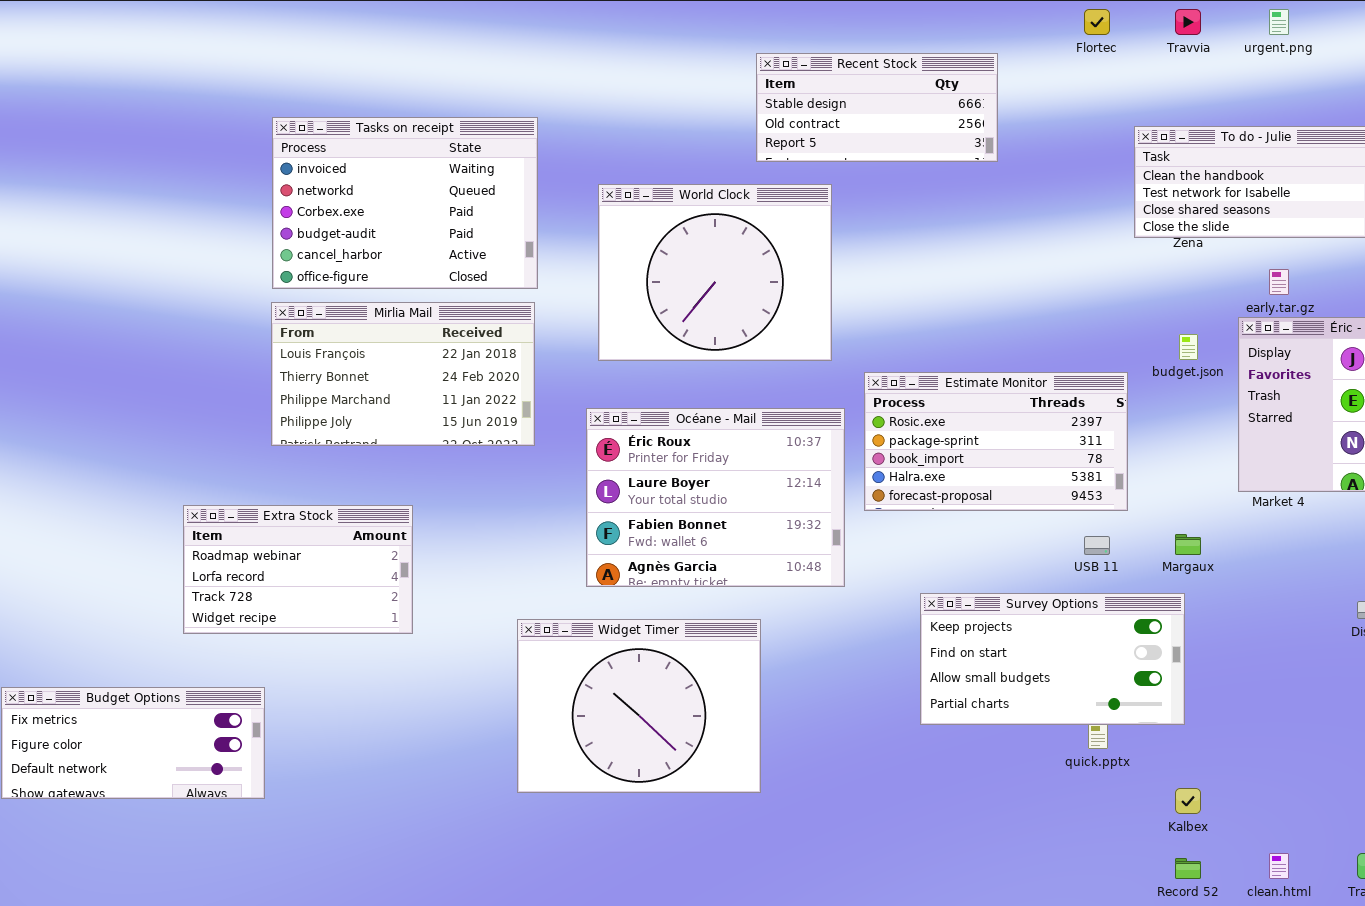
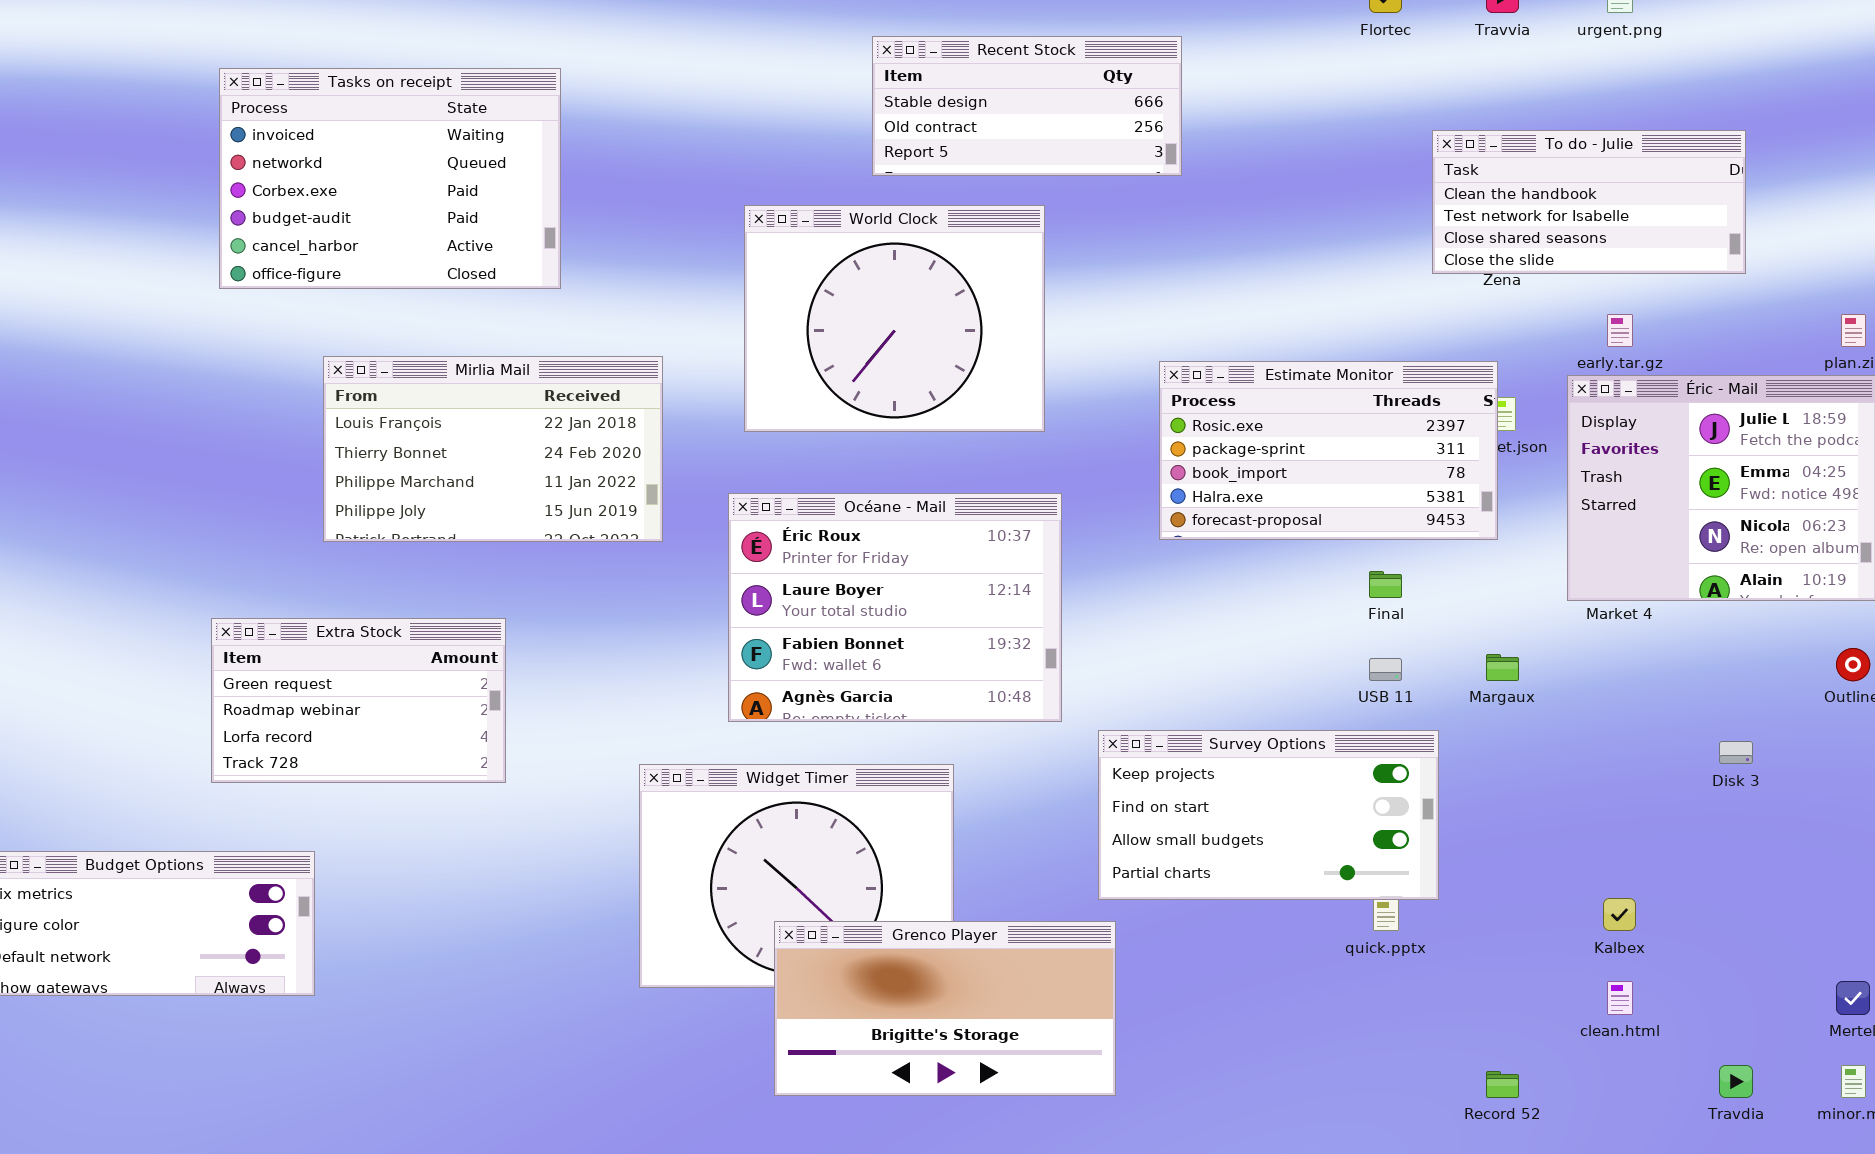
Recent Stock: [756,53,998,162] -> [872,36,1182,176], moved
Tasks on receipt: [272,117,538,289] -> [219,68,561,289], moved
Estimate Monitor: [864,372,1128,511] -> [1159,361,1498,540], moved
Extra Stock: [183,505,413,634] -> [211,618,506,783], scrolled up 1 row
Survey Options: [920,593,1185,725] -> [1098,730,1439,900], moved
Grenco Player: none -> [774,921,1116,1096], opened
Kalbex: [1175,788,1201,814] -> [1603,898,1636,931], moved
clean.html: [1269,853,1289,879] -> [1607,981,1633,1015], moved

